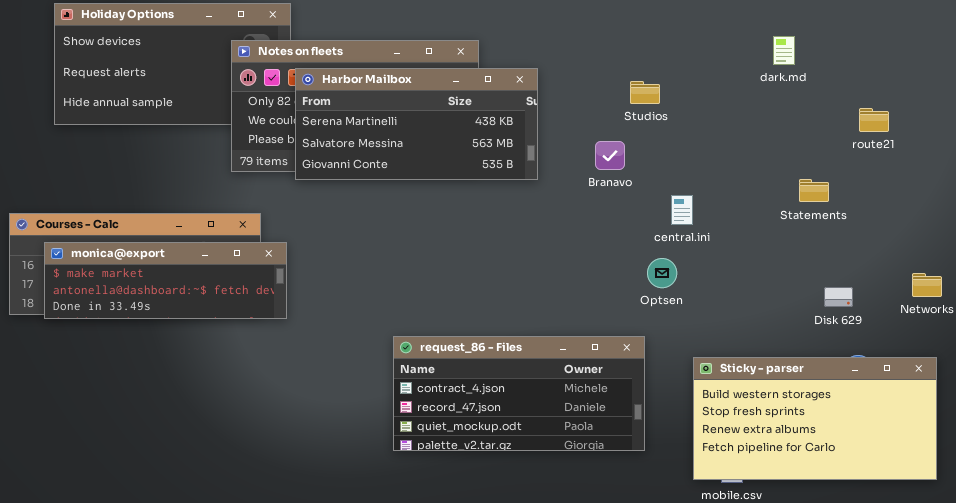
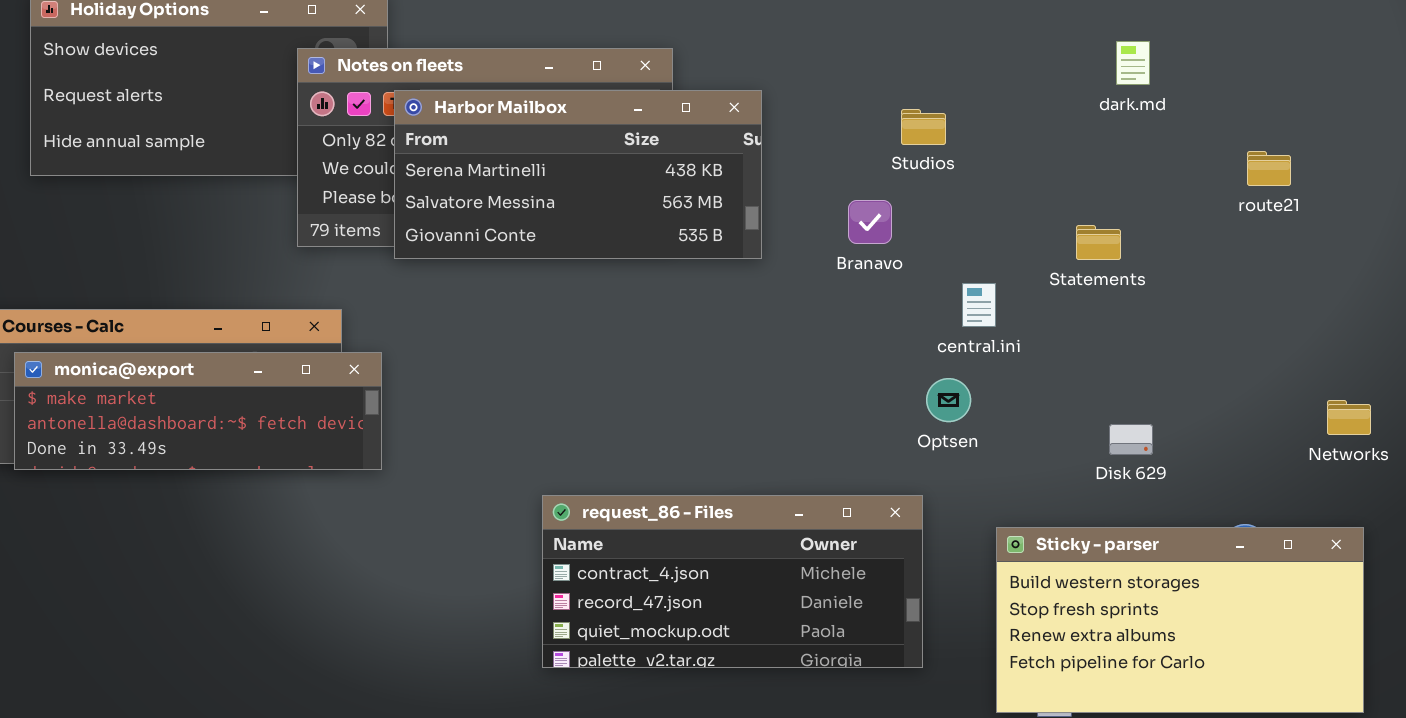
Statements: [799,179,829,202] -> [1076,225,1121,260], moved
Disk 629: [824,287,853,307] -> [1109,424,1153,455], moved

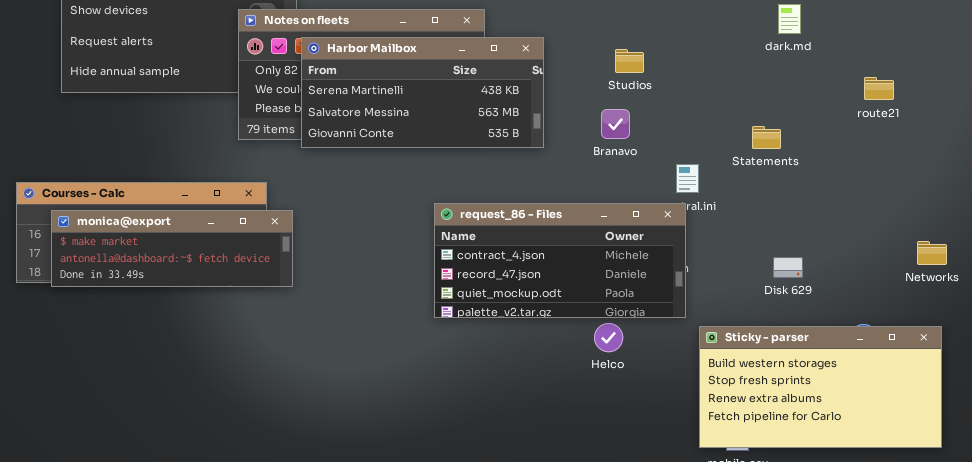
Studios: [901,109,946,145] -> [615,49,644,73], moved
request_86 - Files: [542,495,923,668] -> [434,203,686,318], moved

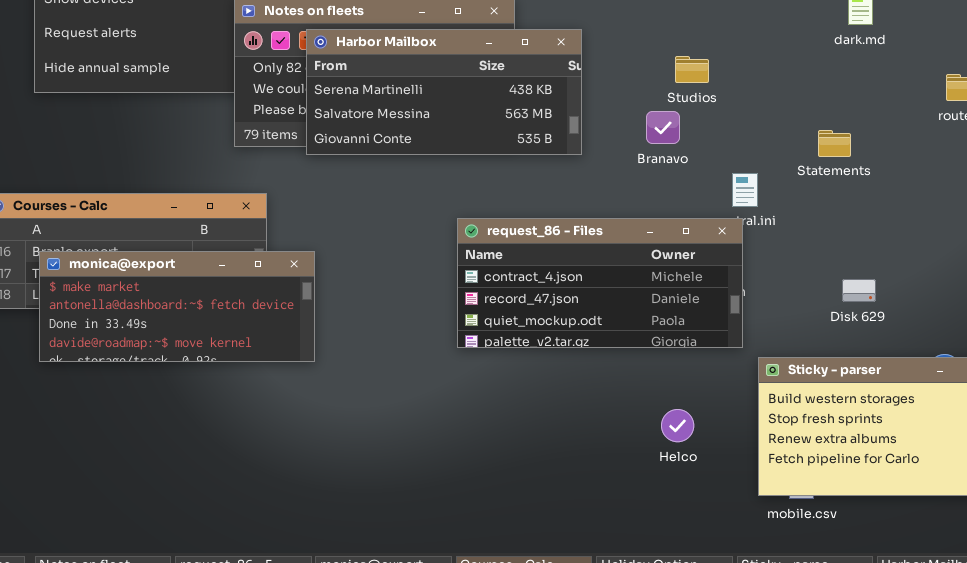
Studios: [615,49,644,73] -> [675,56,709,83], moved
monica@export: [51,210,293,287] -> [39,251,315,362], moved, resized
Helco: [594,323,623,352] -> [661,409,694,442], moved

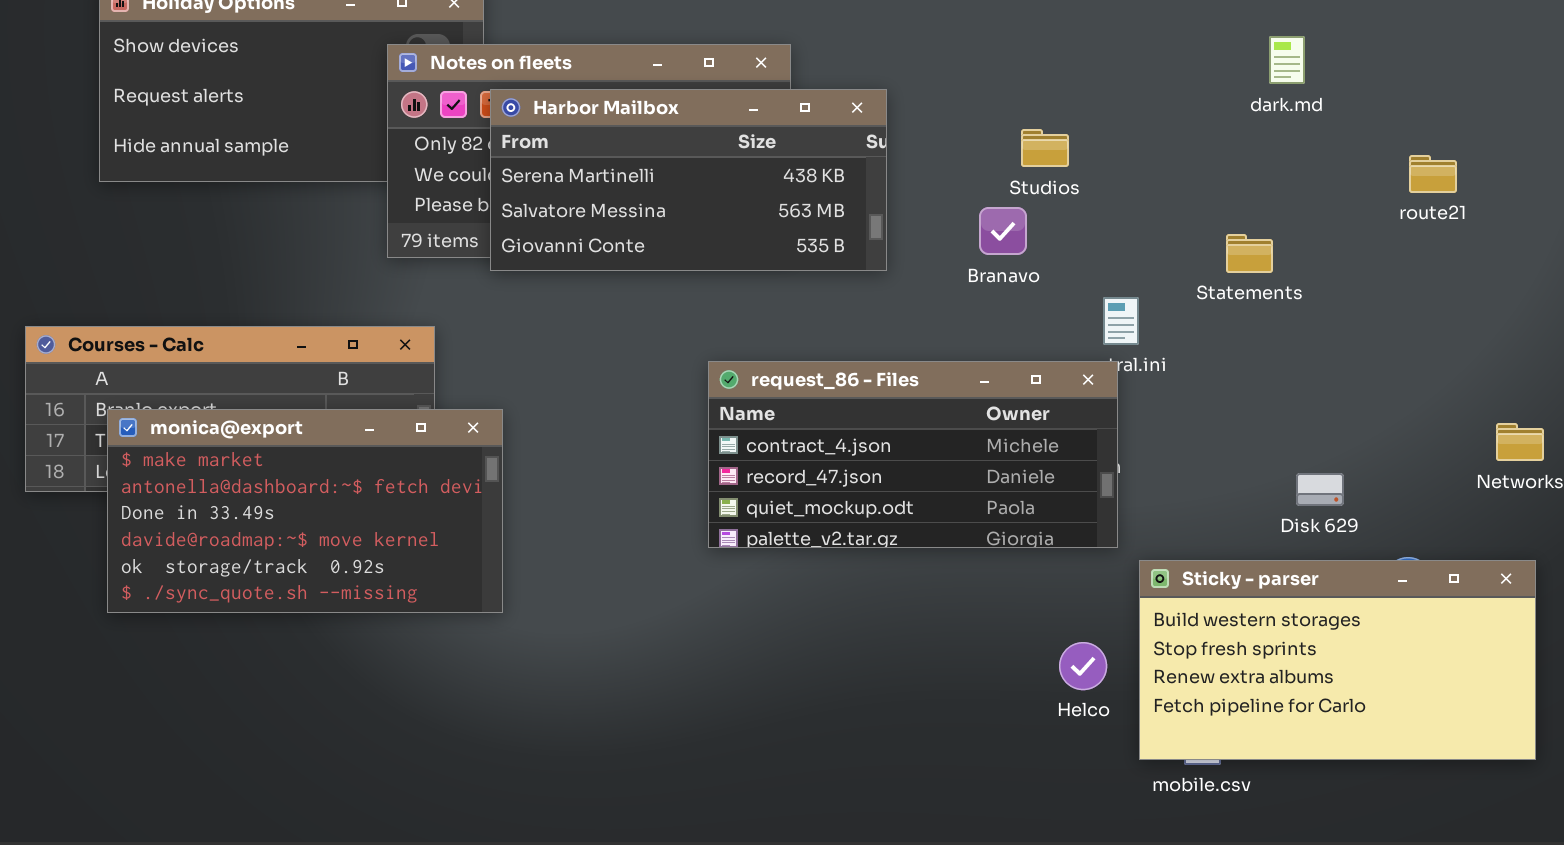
monica@export: [39,251,315,362] -> [107,409,503,613], resized
Disk 629: [842,279,876,302] -> [1296,473,1344,506], moved
Helco: [661,409,694,442] -> [1059,642,1107,690], moved

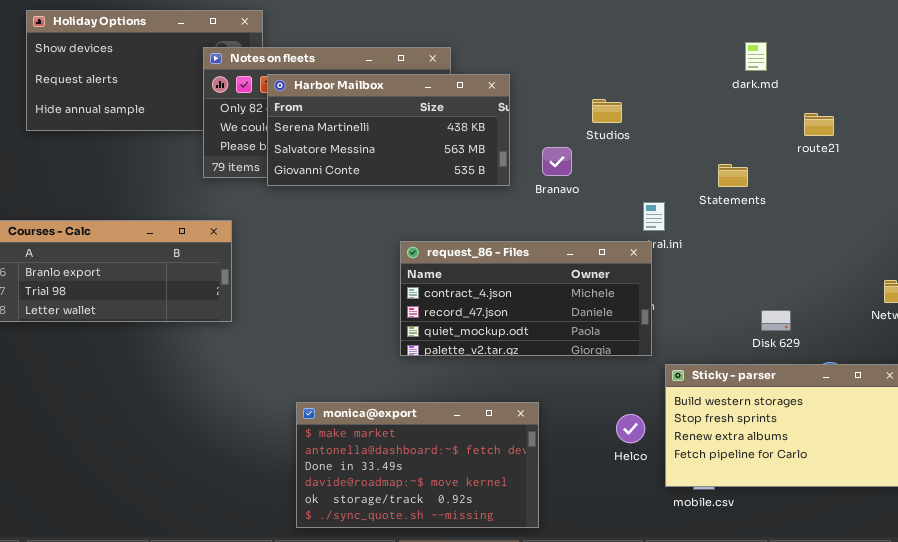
route21: [1409,155,1457,193] -> [804,113,834,136], moved
Branavo: [979,207,1027,255] -> [542,147,572,176], moved
monica@export: [107,409,503,613] -> [296,402,539,528], moved

